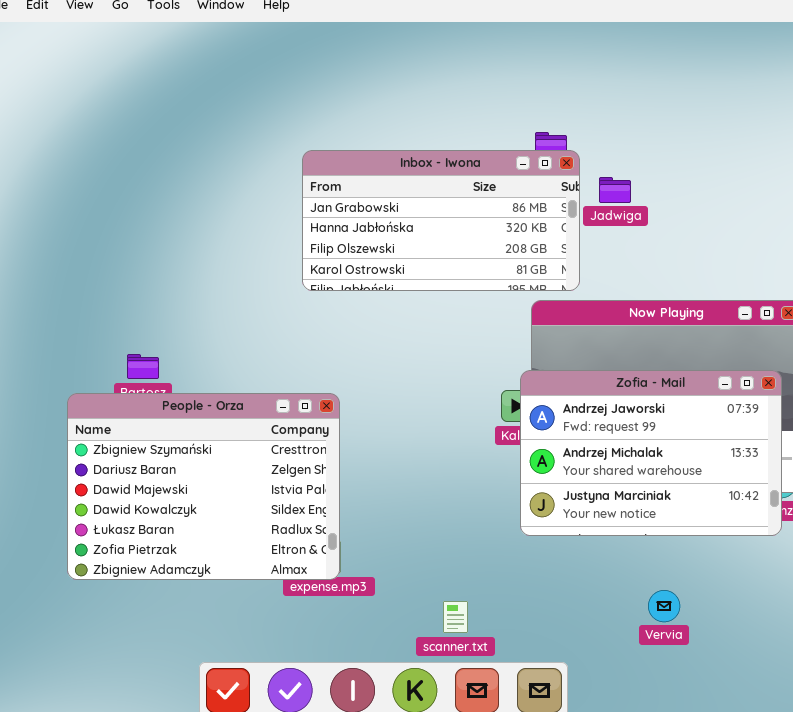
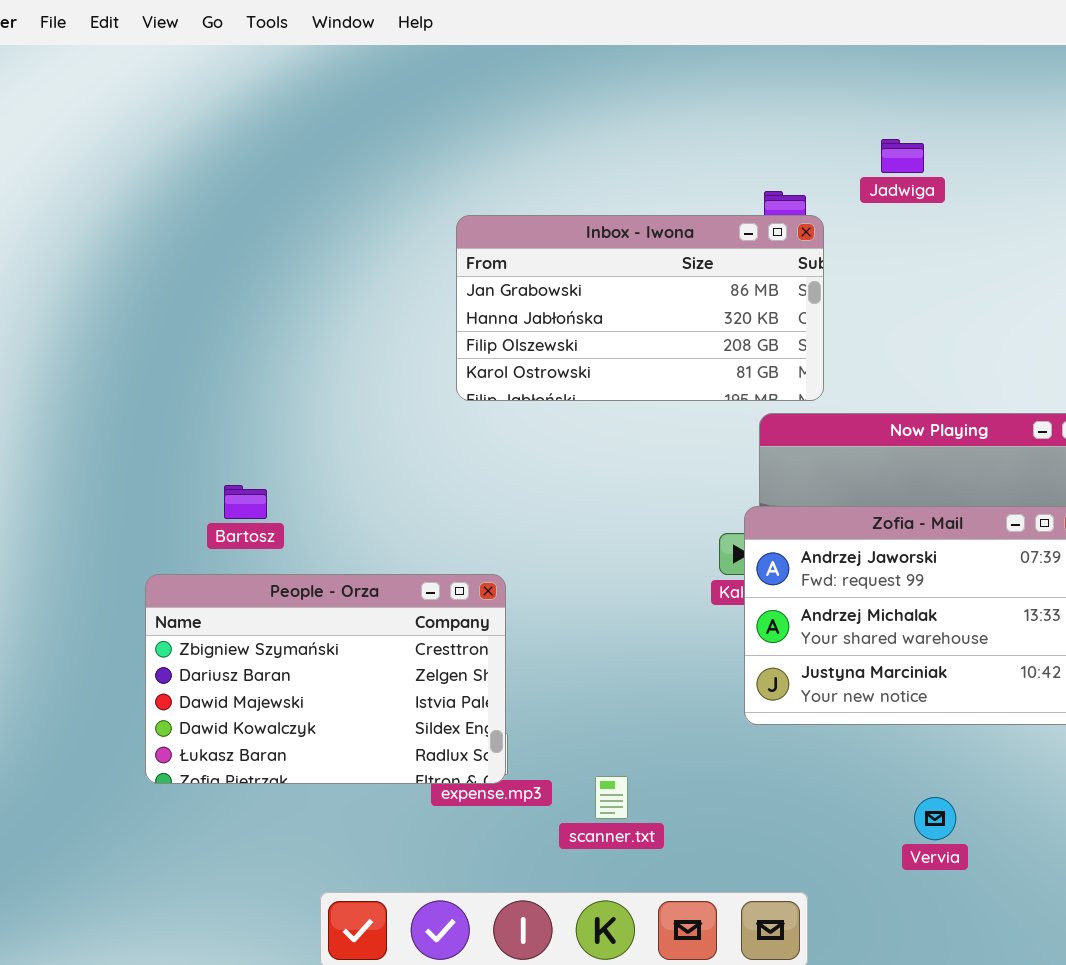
Jadwiga: [599,177,631,203] -> [881,139,924,173], moved
People - Orza: [67,393,340,580] -> [145,574,506,784], resized
scanner.txt: [443,601,468,633] -> [595,776,628,819], moved

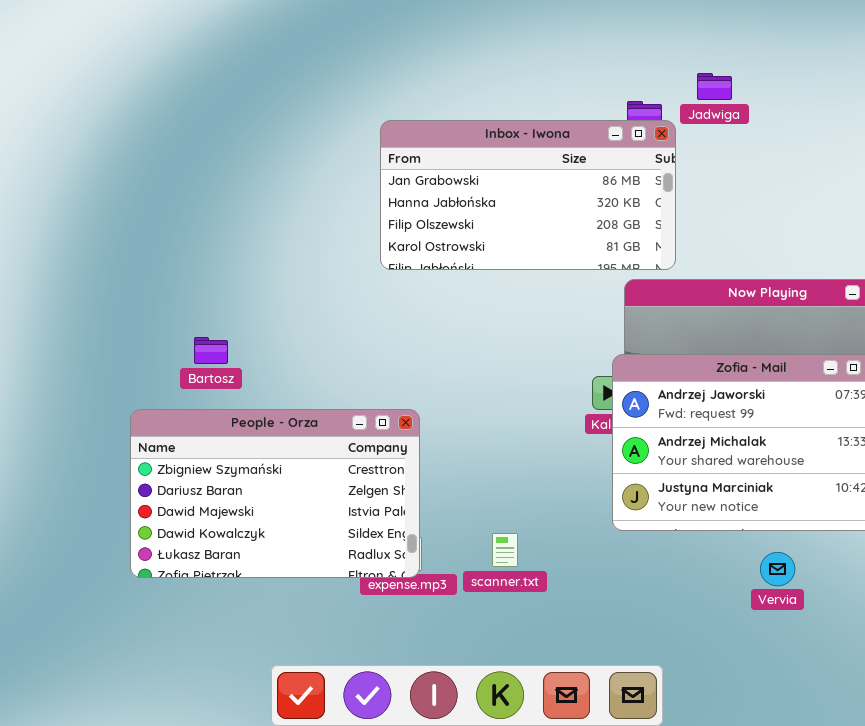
Jadwiga: [881,139,924,173] -> [697,73,732,100], moved
scanner.txt: [595,776,628,819] -> [492,533,518,567], moved
Vervia: [914,797,956,840] -> [760,552,795,586], moved

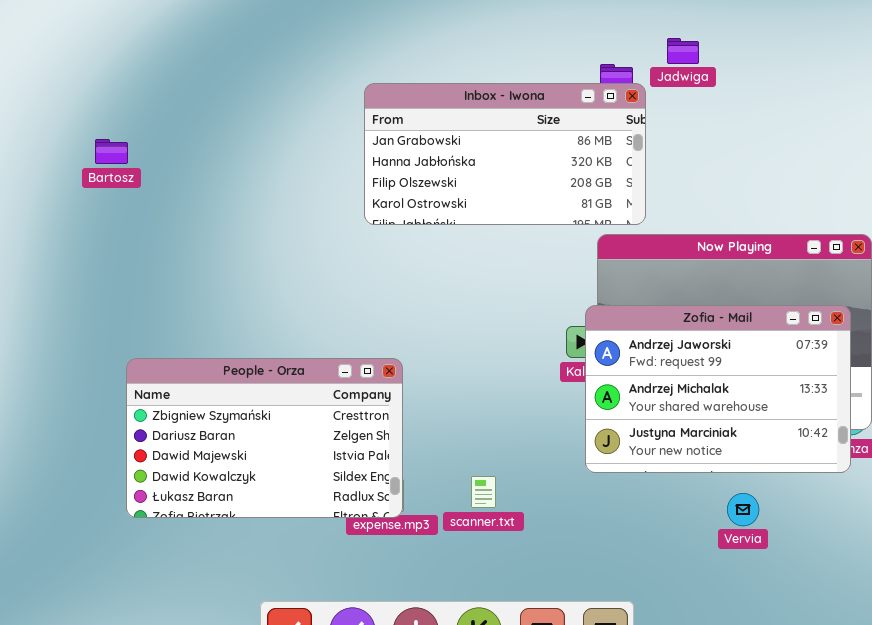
Bartosz: [194,337,228,364] -> [95,139,128,164], moved

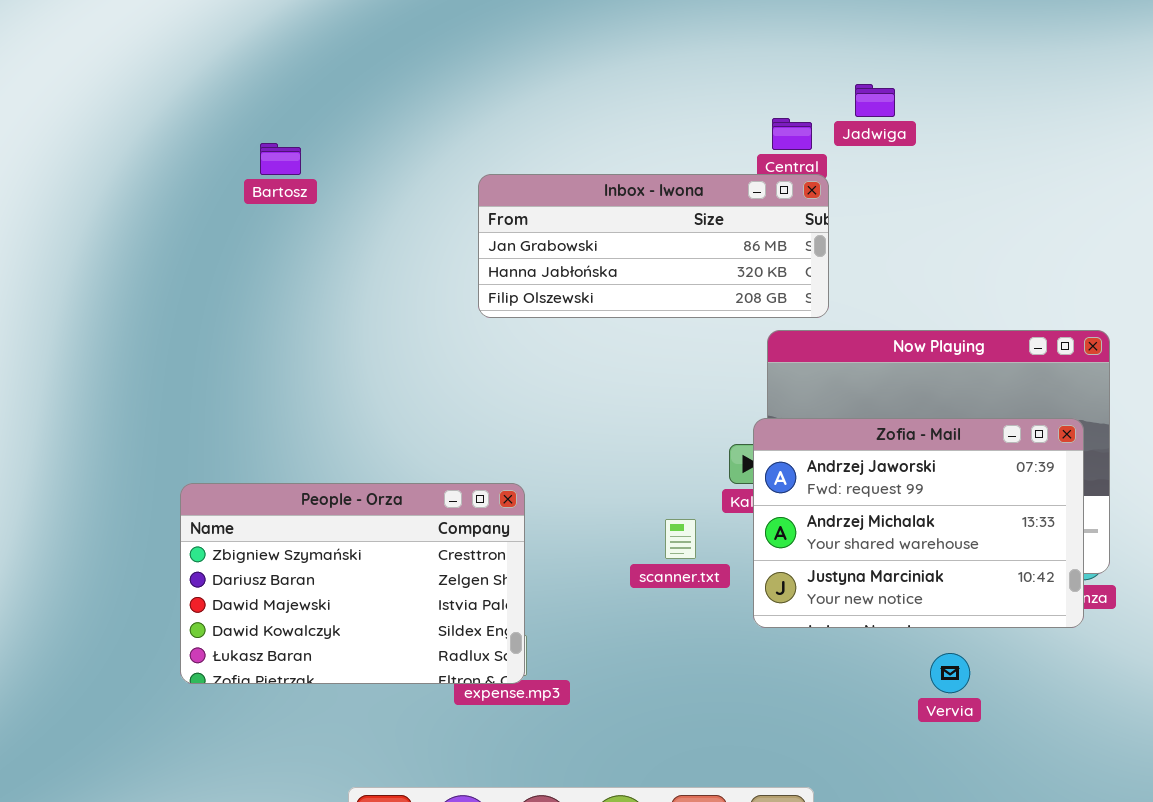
Inbox - Iwona: [364,83,646,225] -> [478,174,829,318], resized
Bartosz: [95,139,128,164] -> [260,143,301,175], moved
scanner.txt: [471,476,496,508] -> [665,519,696,559], moved

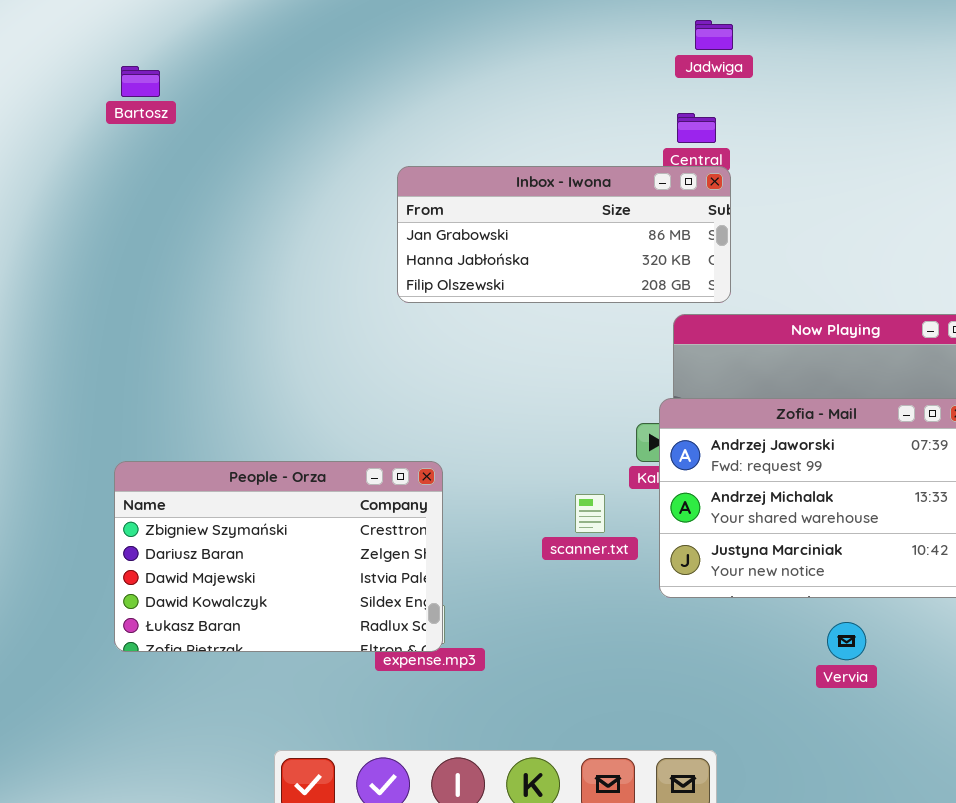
Jadwiga: [855,84,895,117] -> [695,20,733,50], moved
Bartosz: [260,143,301,175] -> [121,66,160,97], moved

